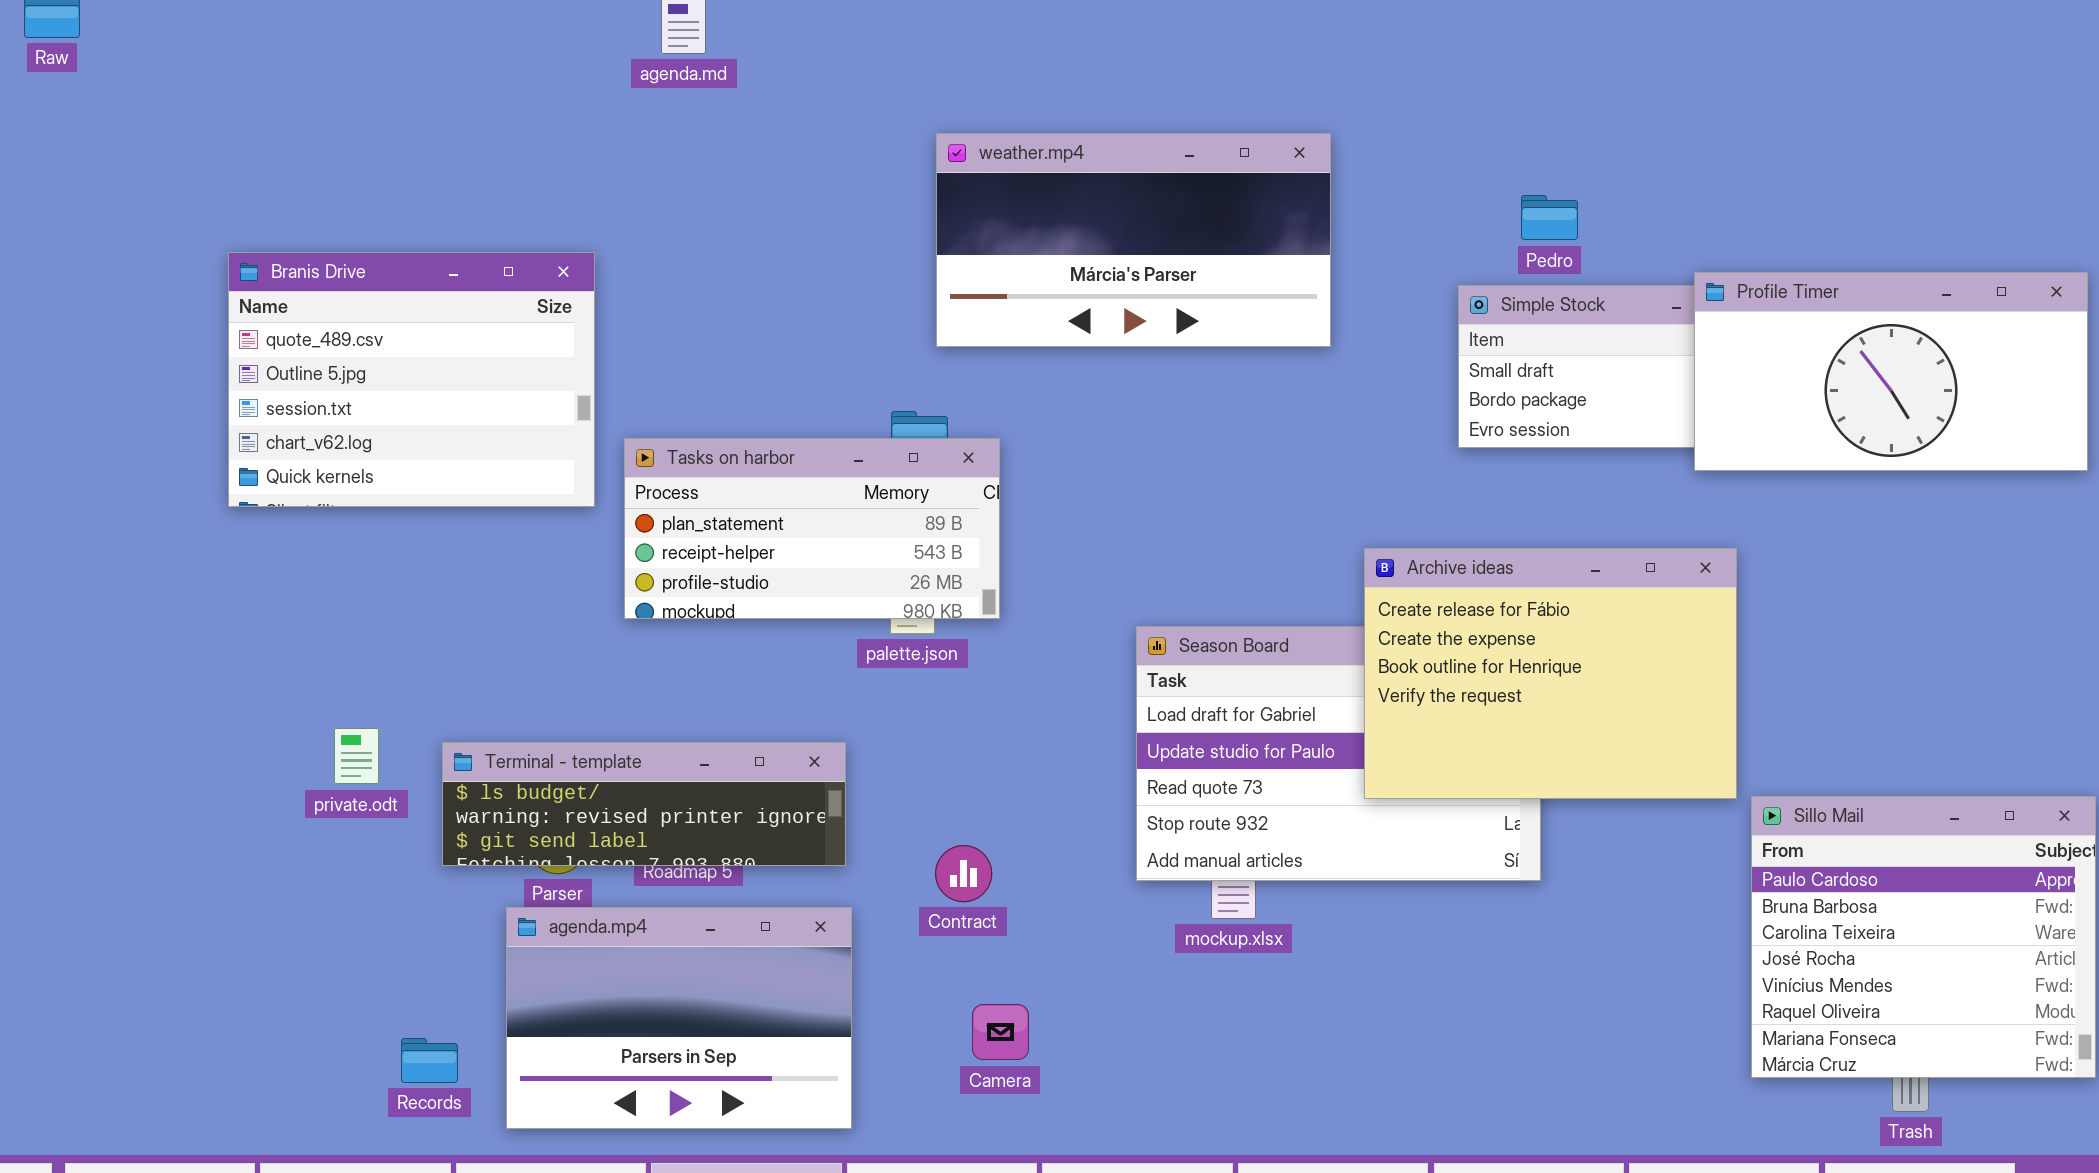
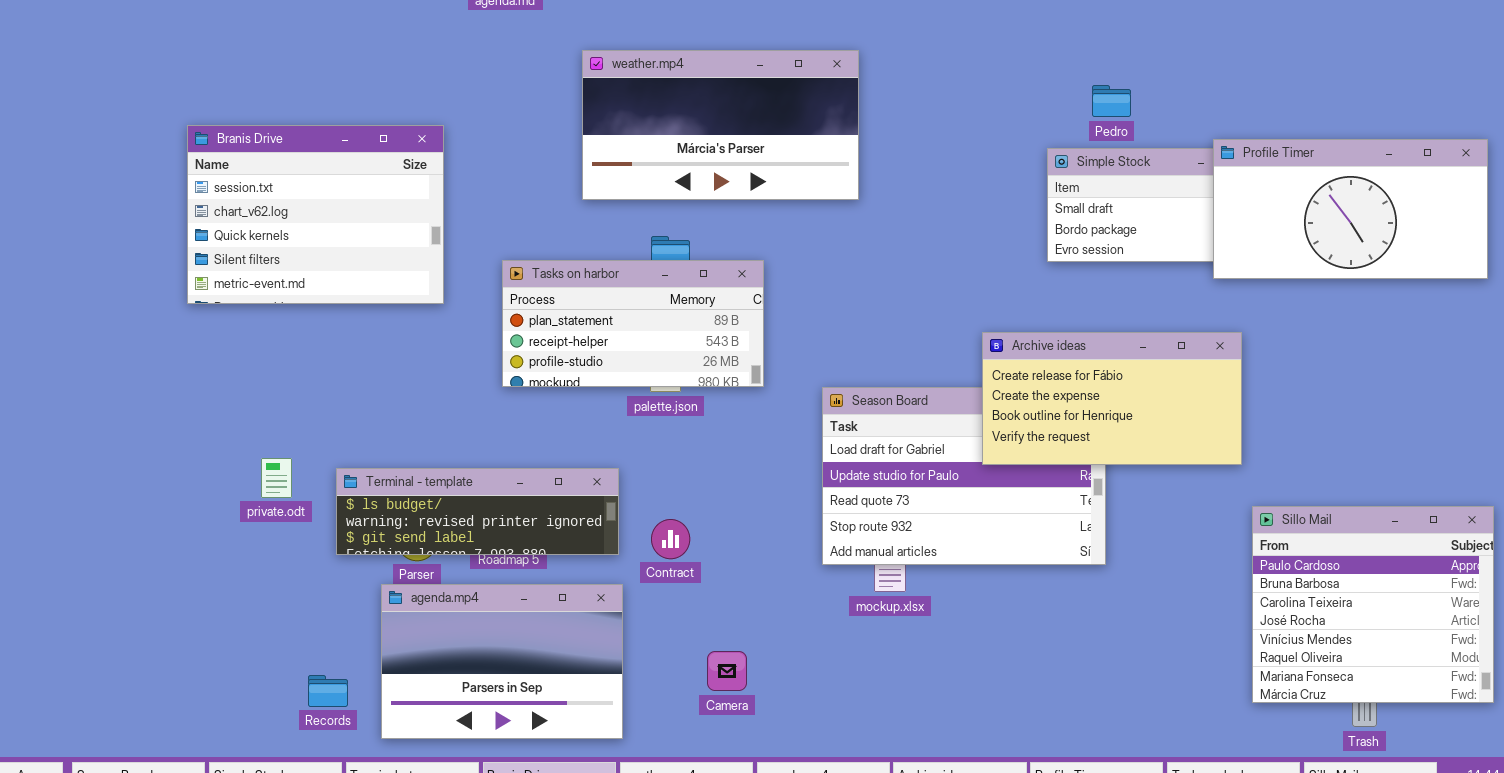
weather.mp4: [936,133,1331,347] -> [582,50,859,200], moved
Branis Drive: [228,252,595,507] -> [187,125,444,304], scrolled down 2 rows
Tasks on harbor: [624,438,1000,619] -> [502,260,764,387], moved
Archive ideas: [1364,548,1737,799] -> [982,332,1242,465], resized
Contract: [935,845,992,902] -> [651,519,690,559], moved

